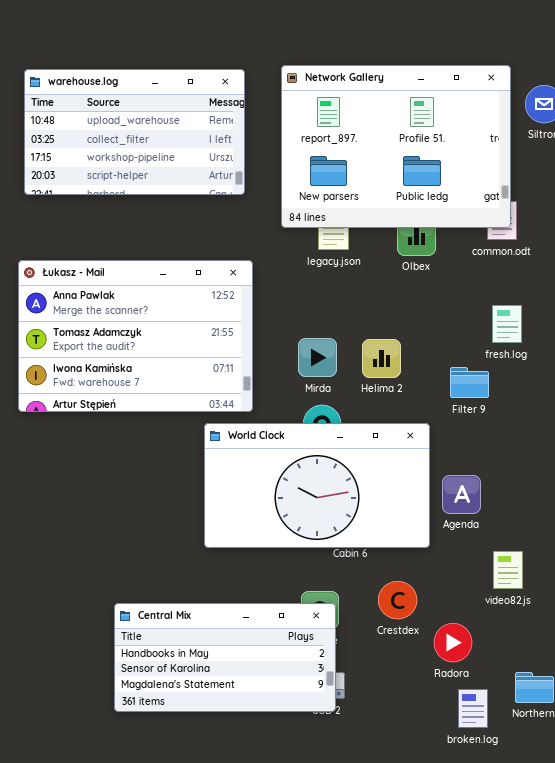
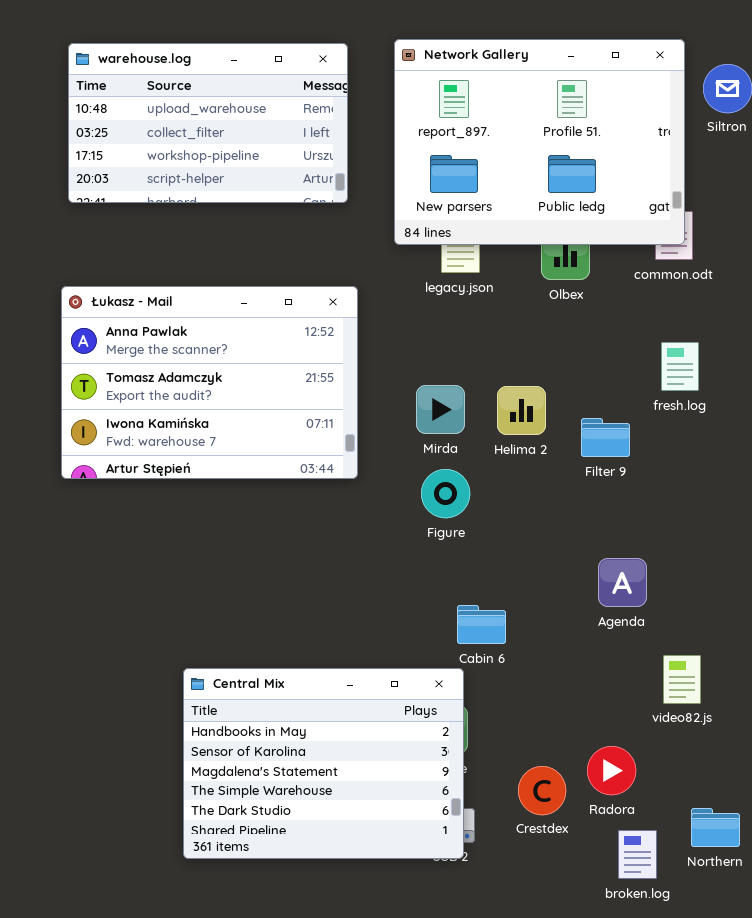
Filter 9: [450,367,489,398] -> [581,418,630,457], moved
World Clock: [204,423,430,548] -> none, closed
Crestdex: [378,581,417,619] -> [518,766,566,815], moved
Central Mix: [114,603,336,712] -> [183,668,464,859], resized

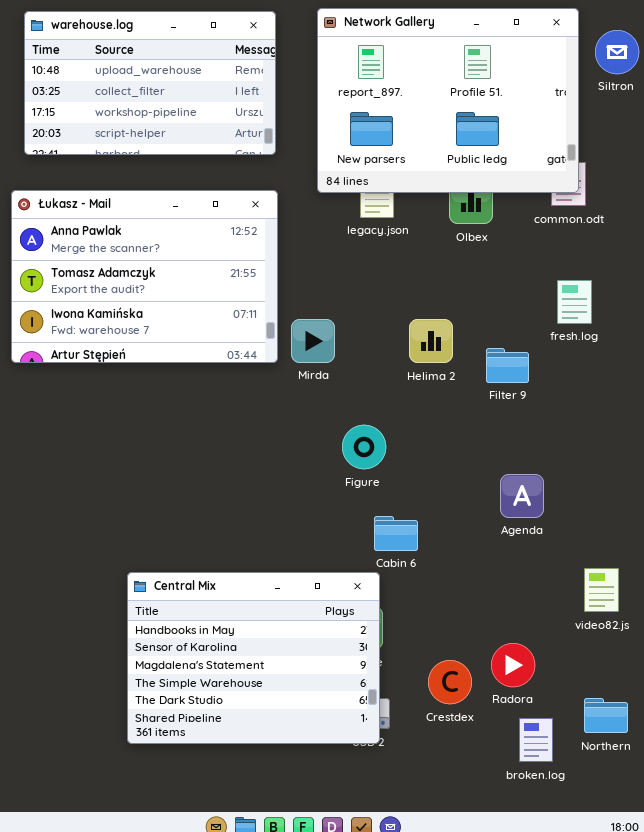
Łukasz - Mail: [61,286,358,479] -> [11,190,278,363], moved
Mirda: [416,385,465,434] -> [291,319,335,363], moved
Figure: [421,469,470,518] -> [342,425,386,469], moved
video82.js: [663,655,701,704] -> [584,568,619,612], moved

